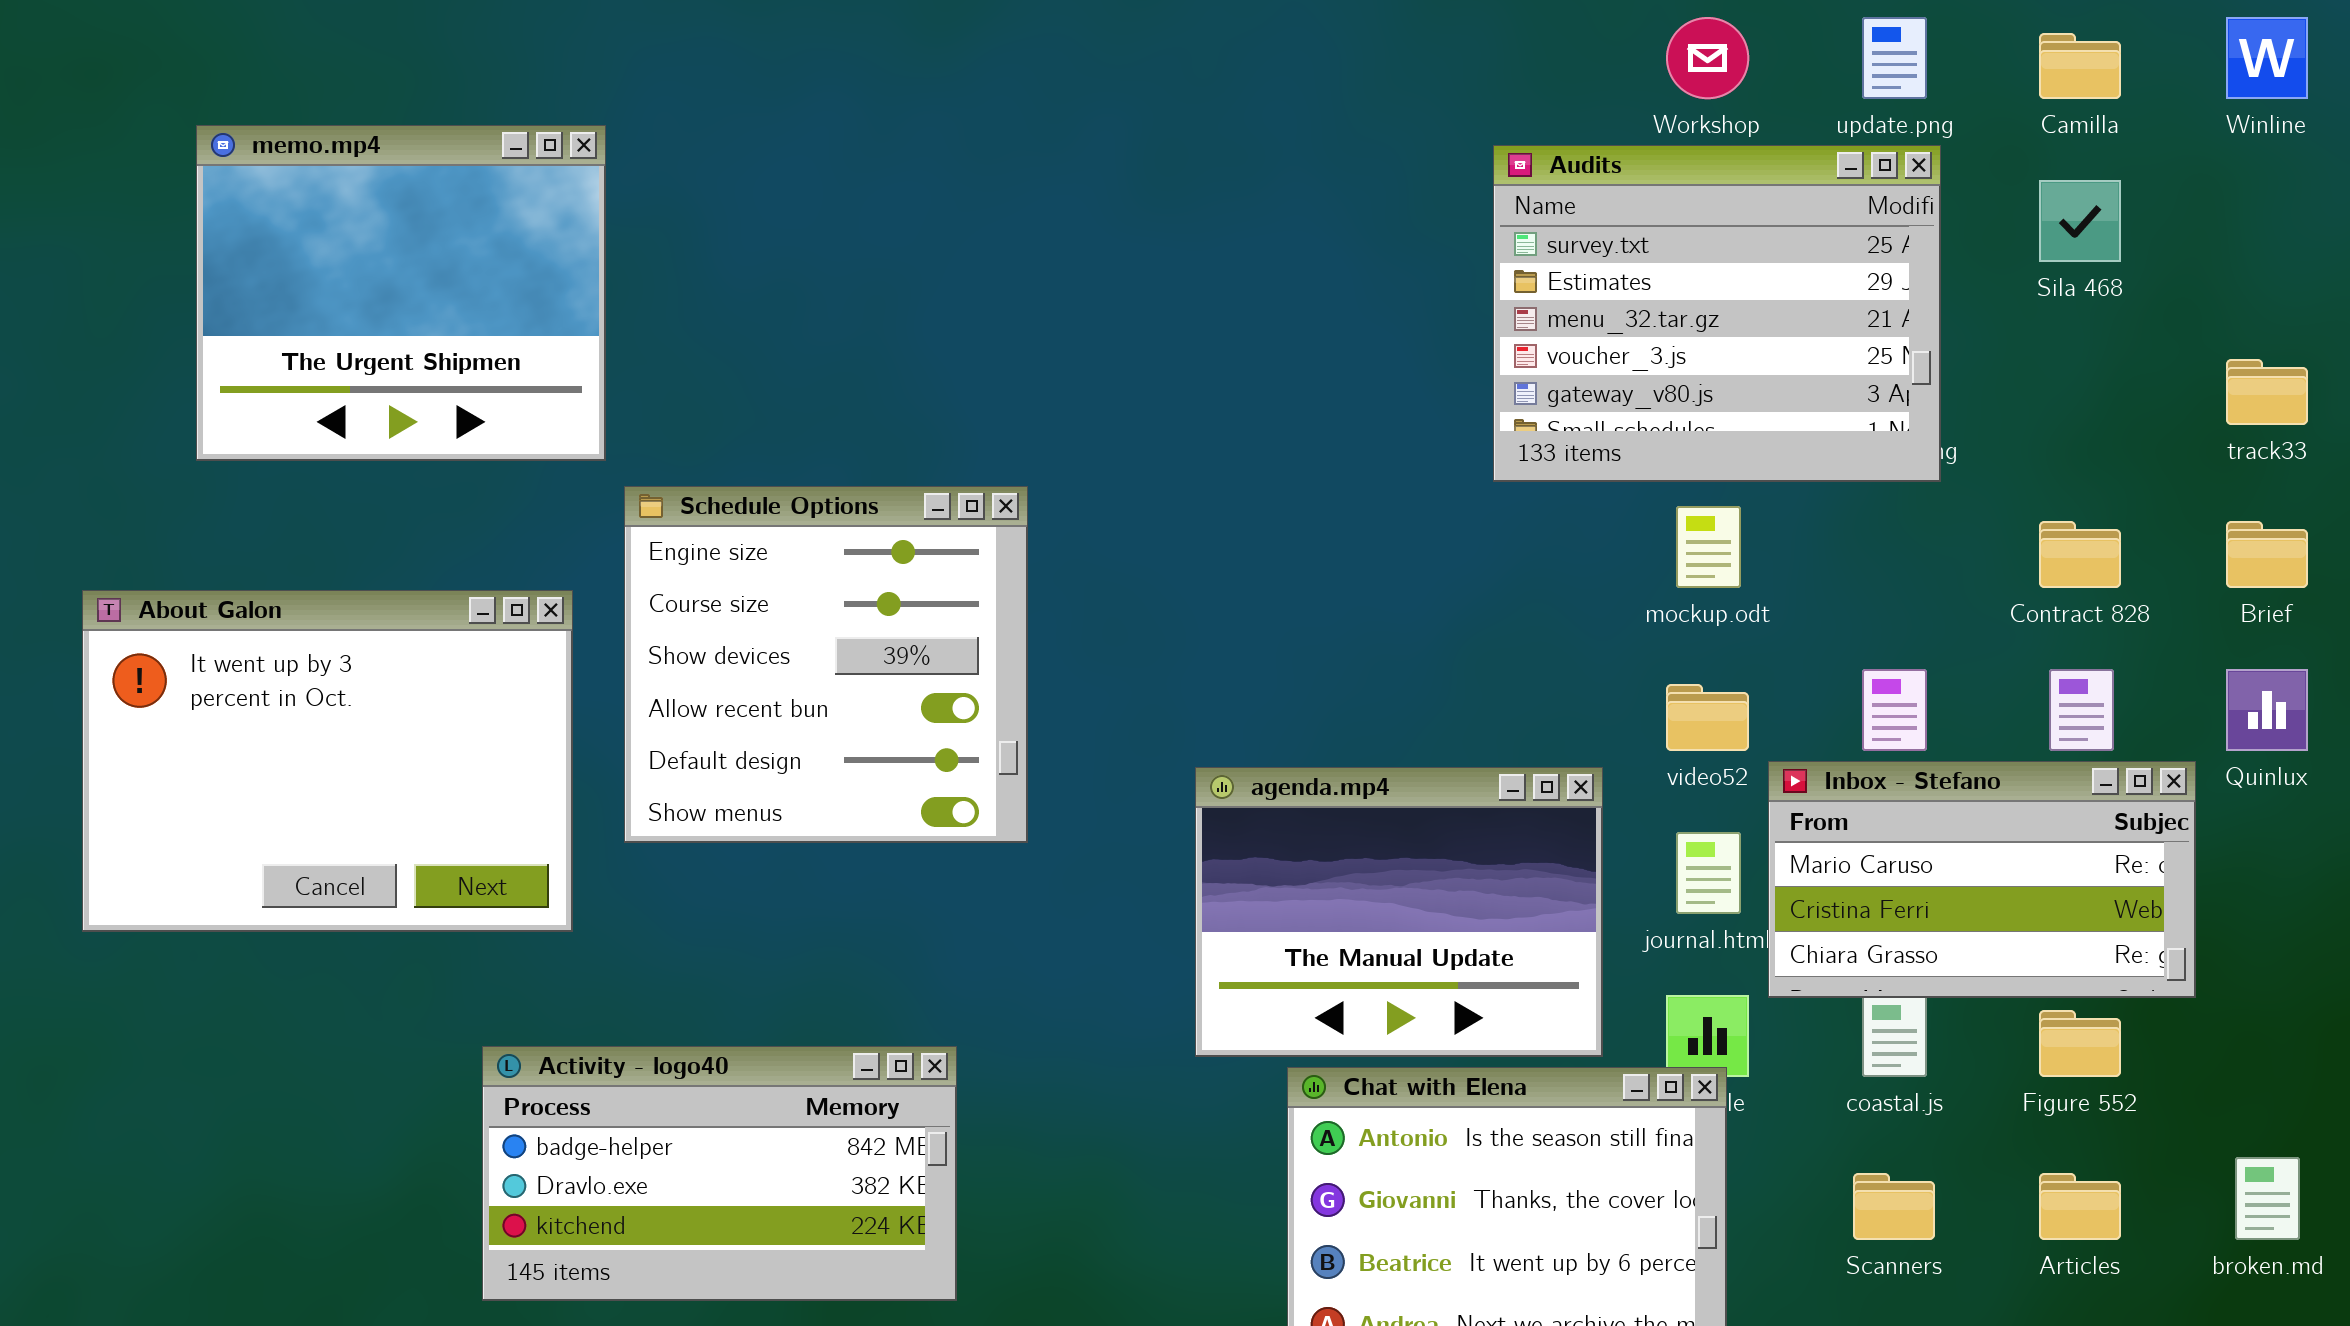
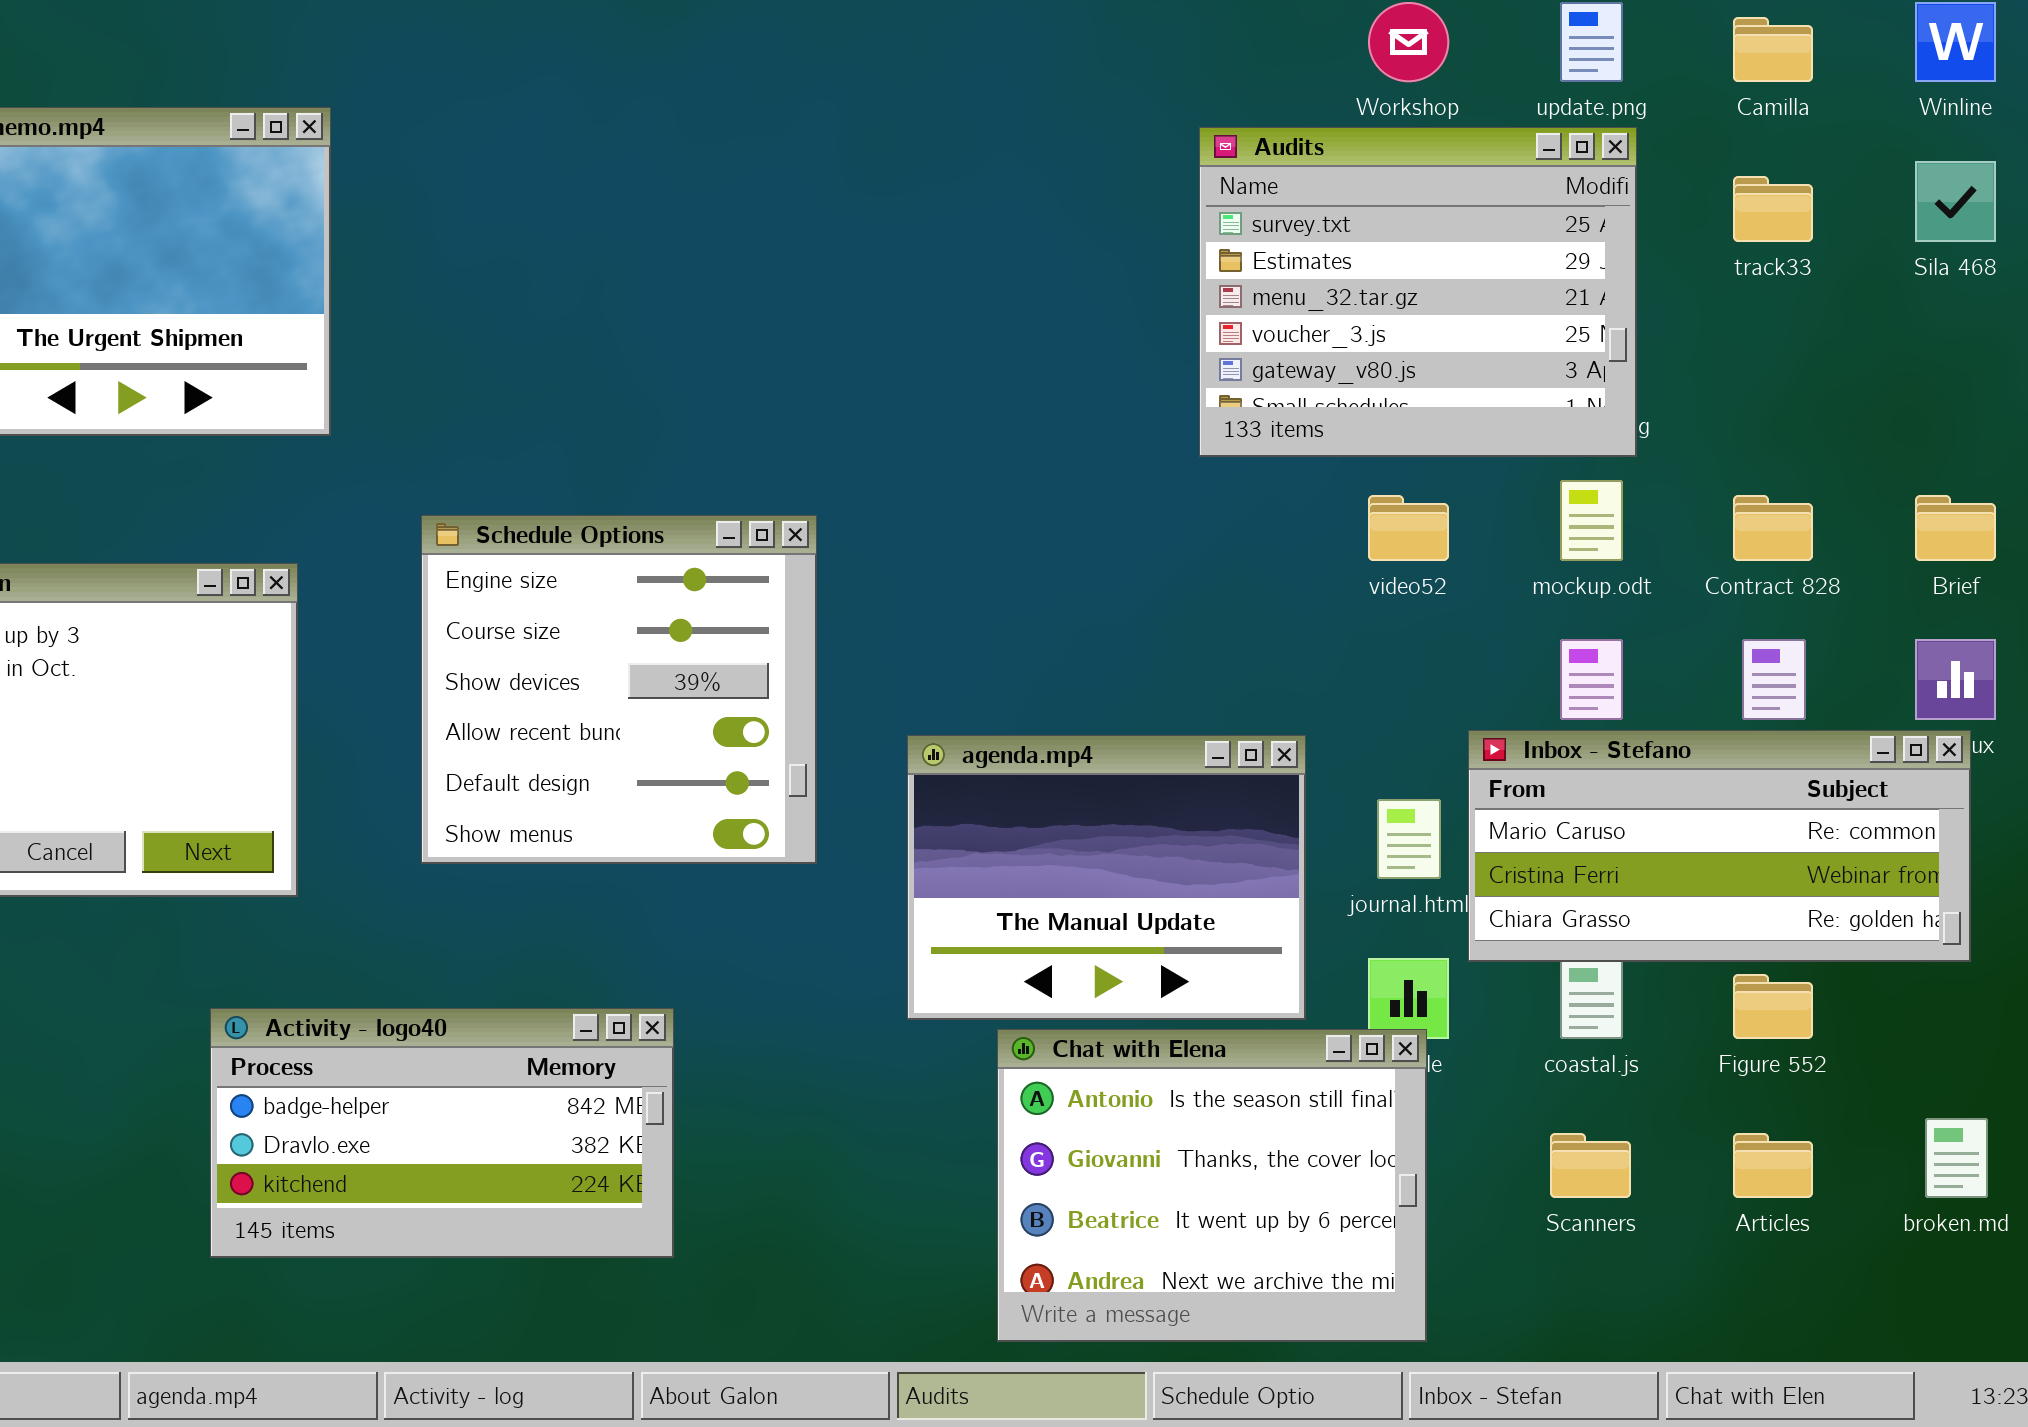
Sila 468: [2039,180,2121,262] -> [1915,161,1996,242], moved
track33: [2226,359,2308,425] -> [1733,176,1813,242], moved
Schedule Options: [624,486,1028,843] -> [421,515,817,864], moved
mockup.odt: [1676,506,1741,588] -> [1560,480,1623,561], moved
video52: [1666,684,1749,751] -> [1368,495,1449,561], moved
Inbox - Stefano: [1768,761,2196,998] -> [1468,730,1971,962], resized

